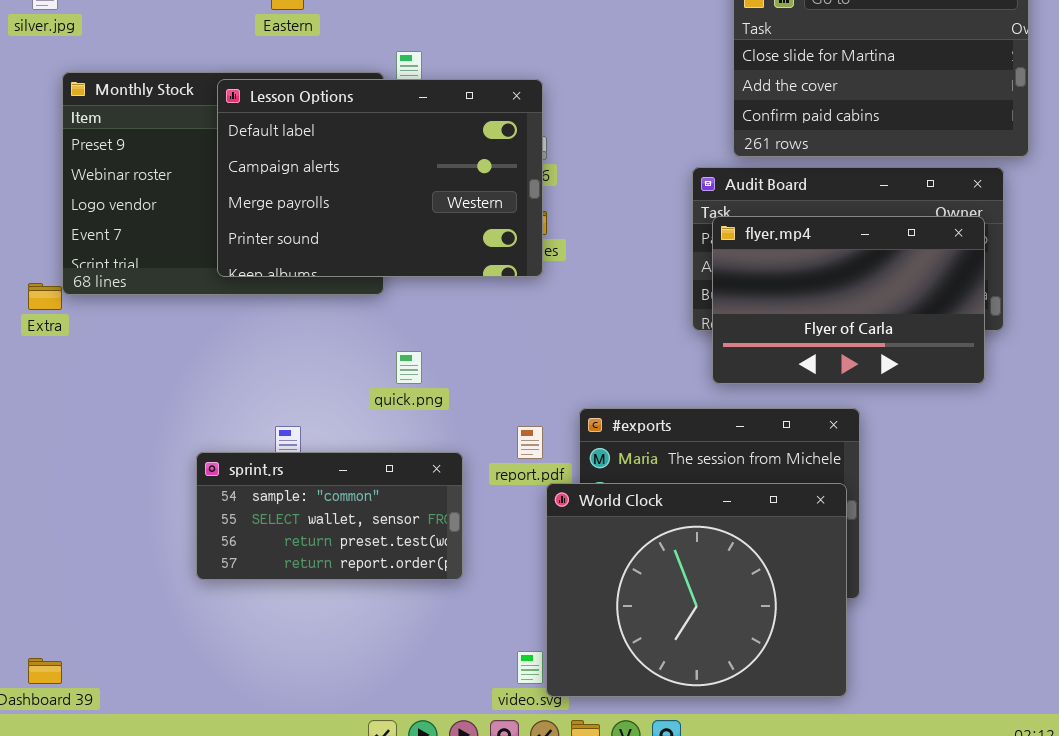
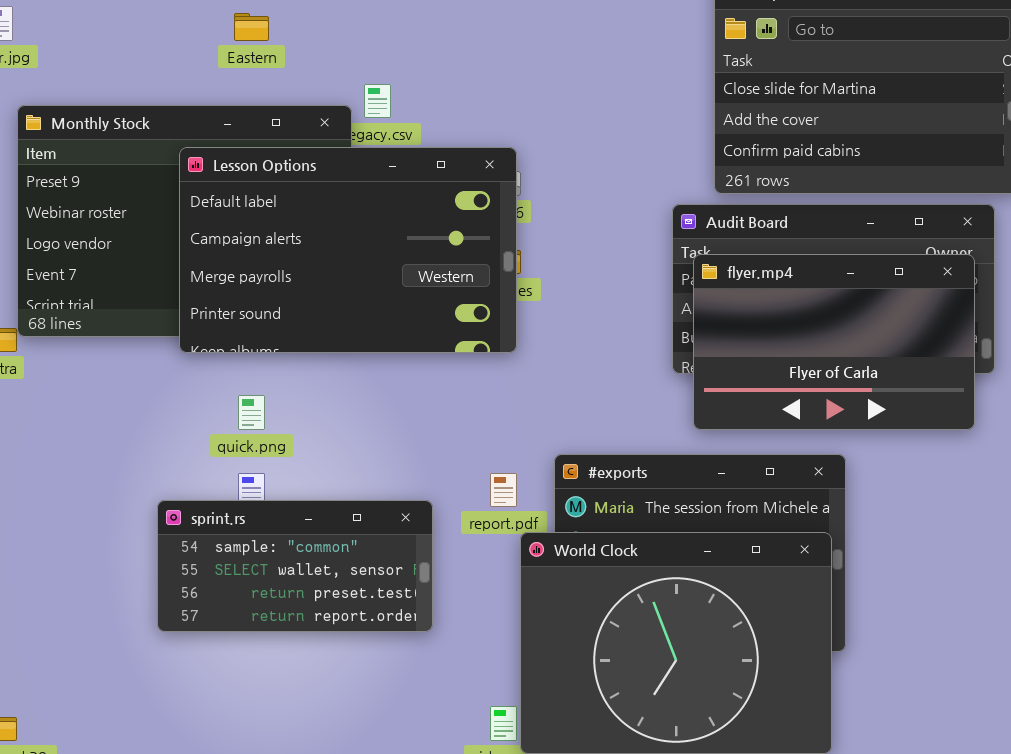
Lesson Options: [217,79,543,277] -> [179,147,517,353], moved
quick.png: [396,351,422,384] -> [238,395,265,430], moved

